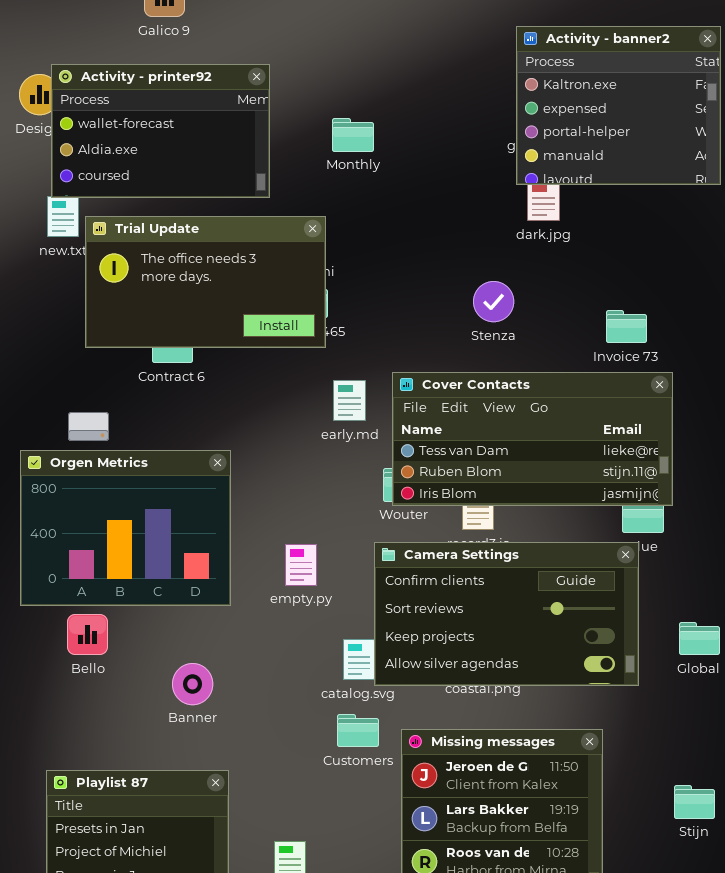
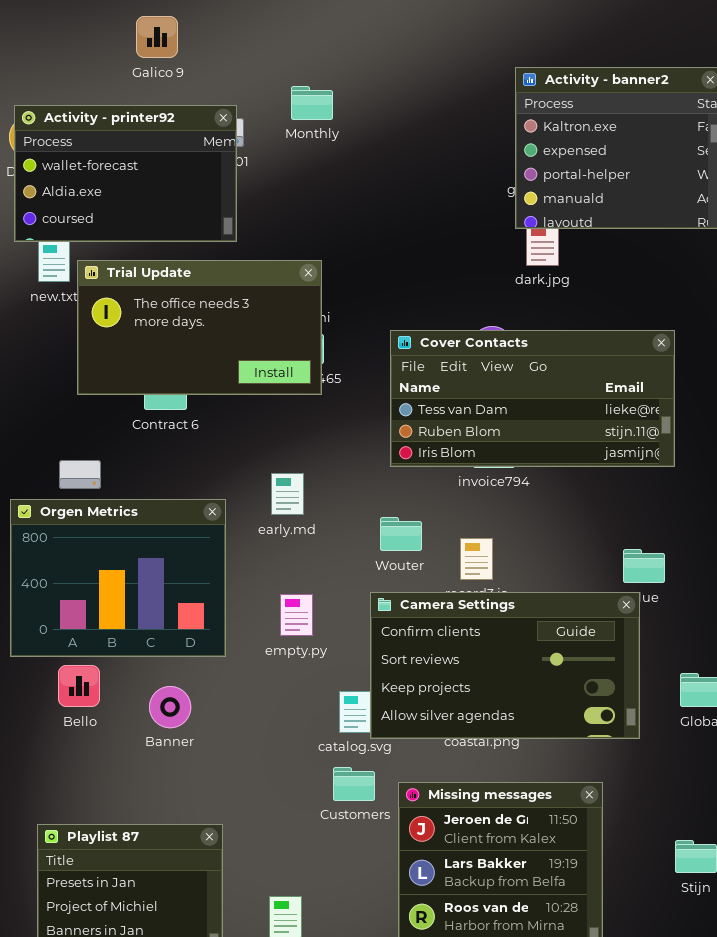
Activity - printer92: [51,64,270,198] -> [14,105,237,242], moved
Monthly: [332,118,374,152] -> [291,86,333,120], moved
Cover Contacts: [392,372,673,506] -> [390,330,675,467], moved
early.md: [333,380,366,421] -> [271,473,304,515], moved
Banner: [172,663,213,705] -> [149,686,191,728], moved

